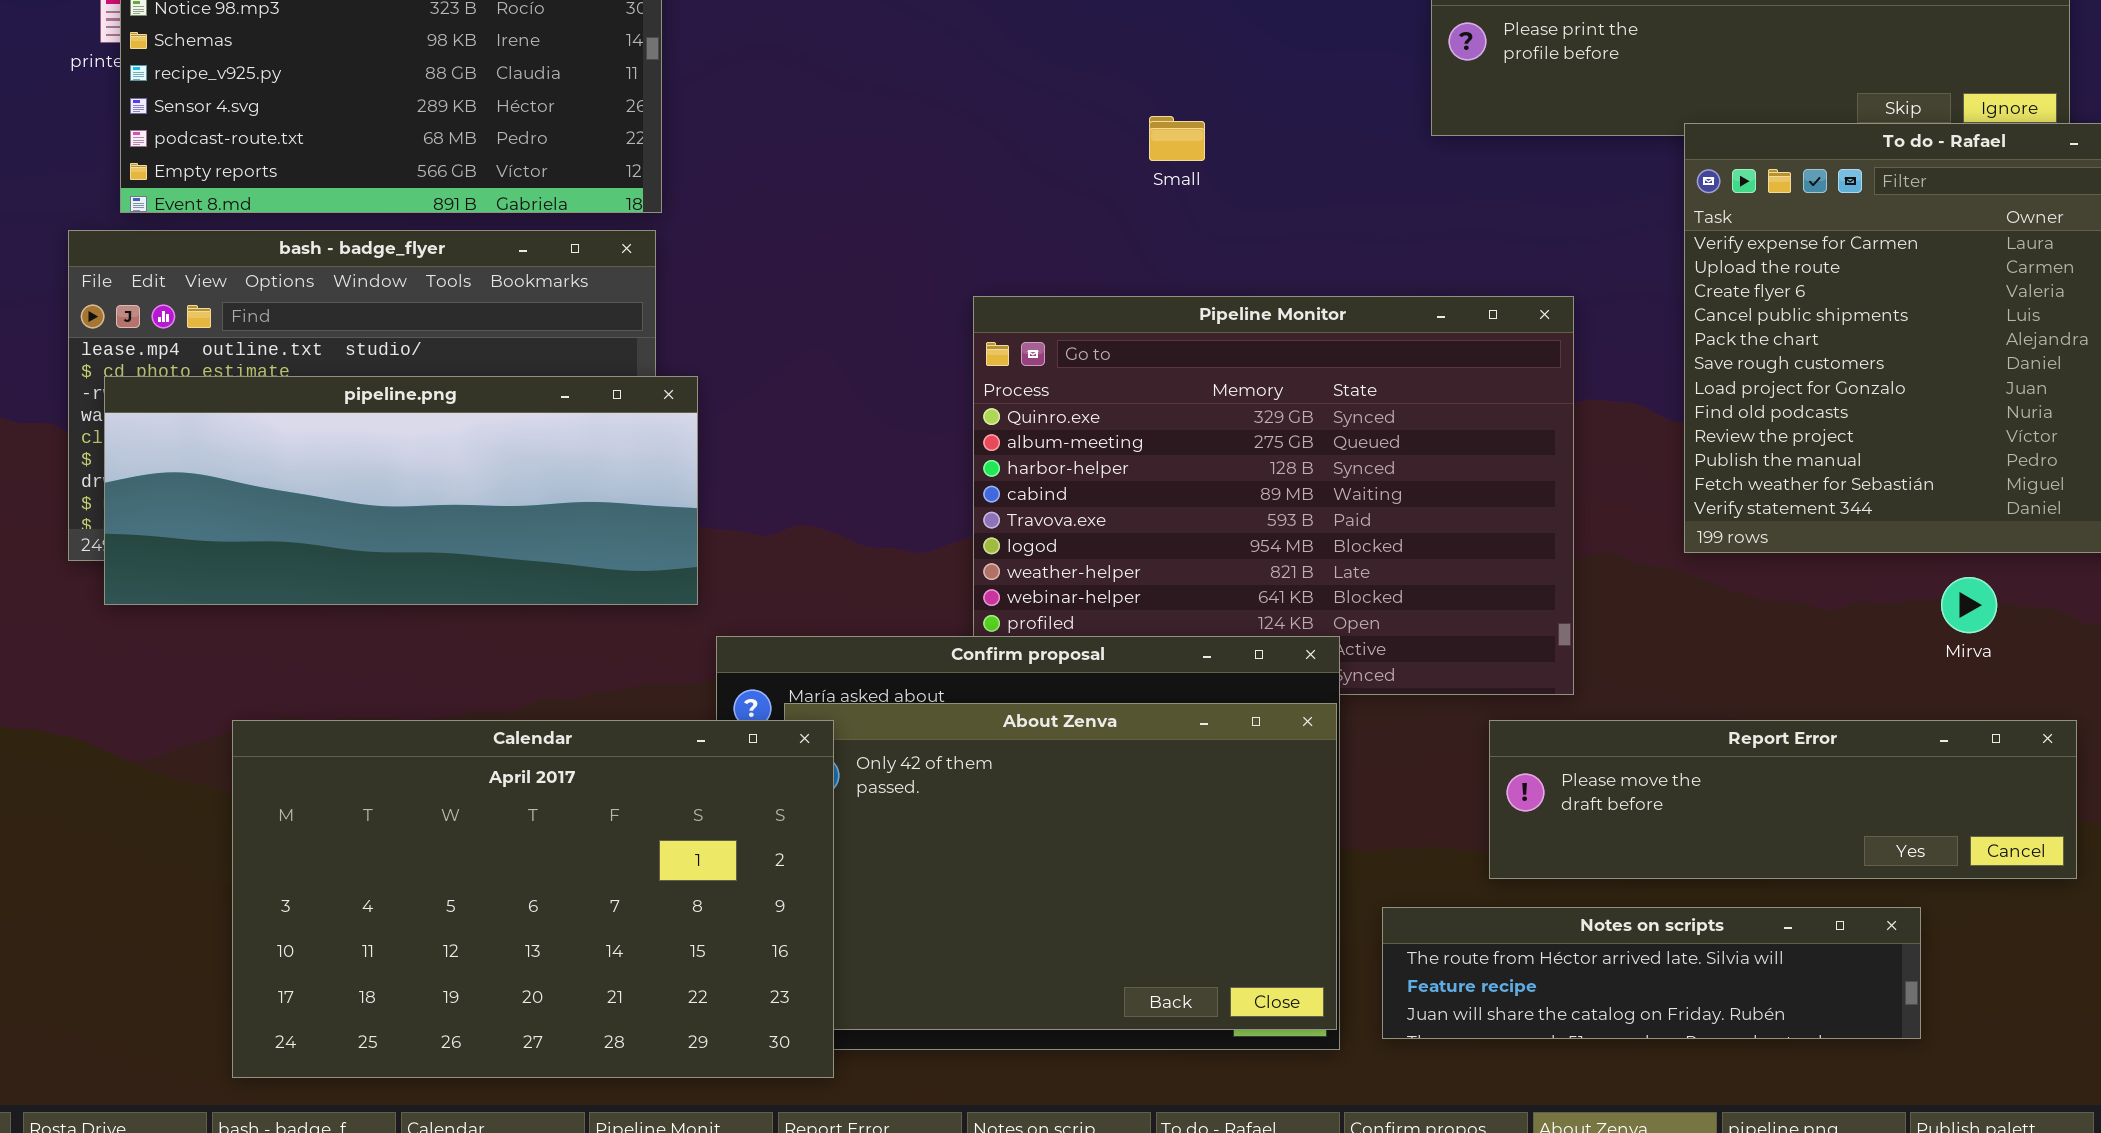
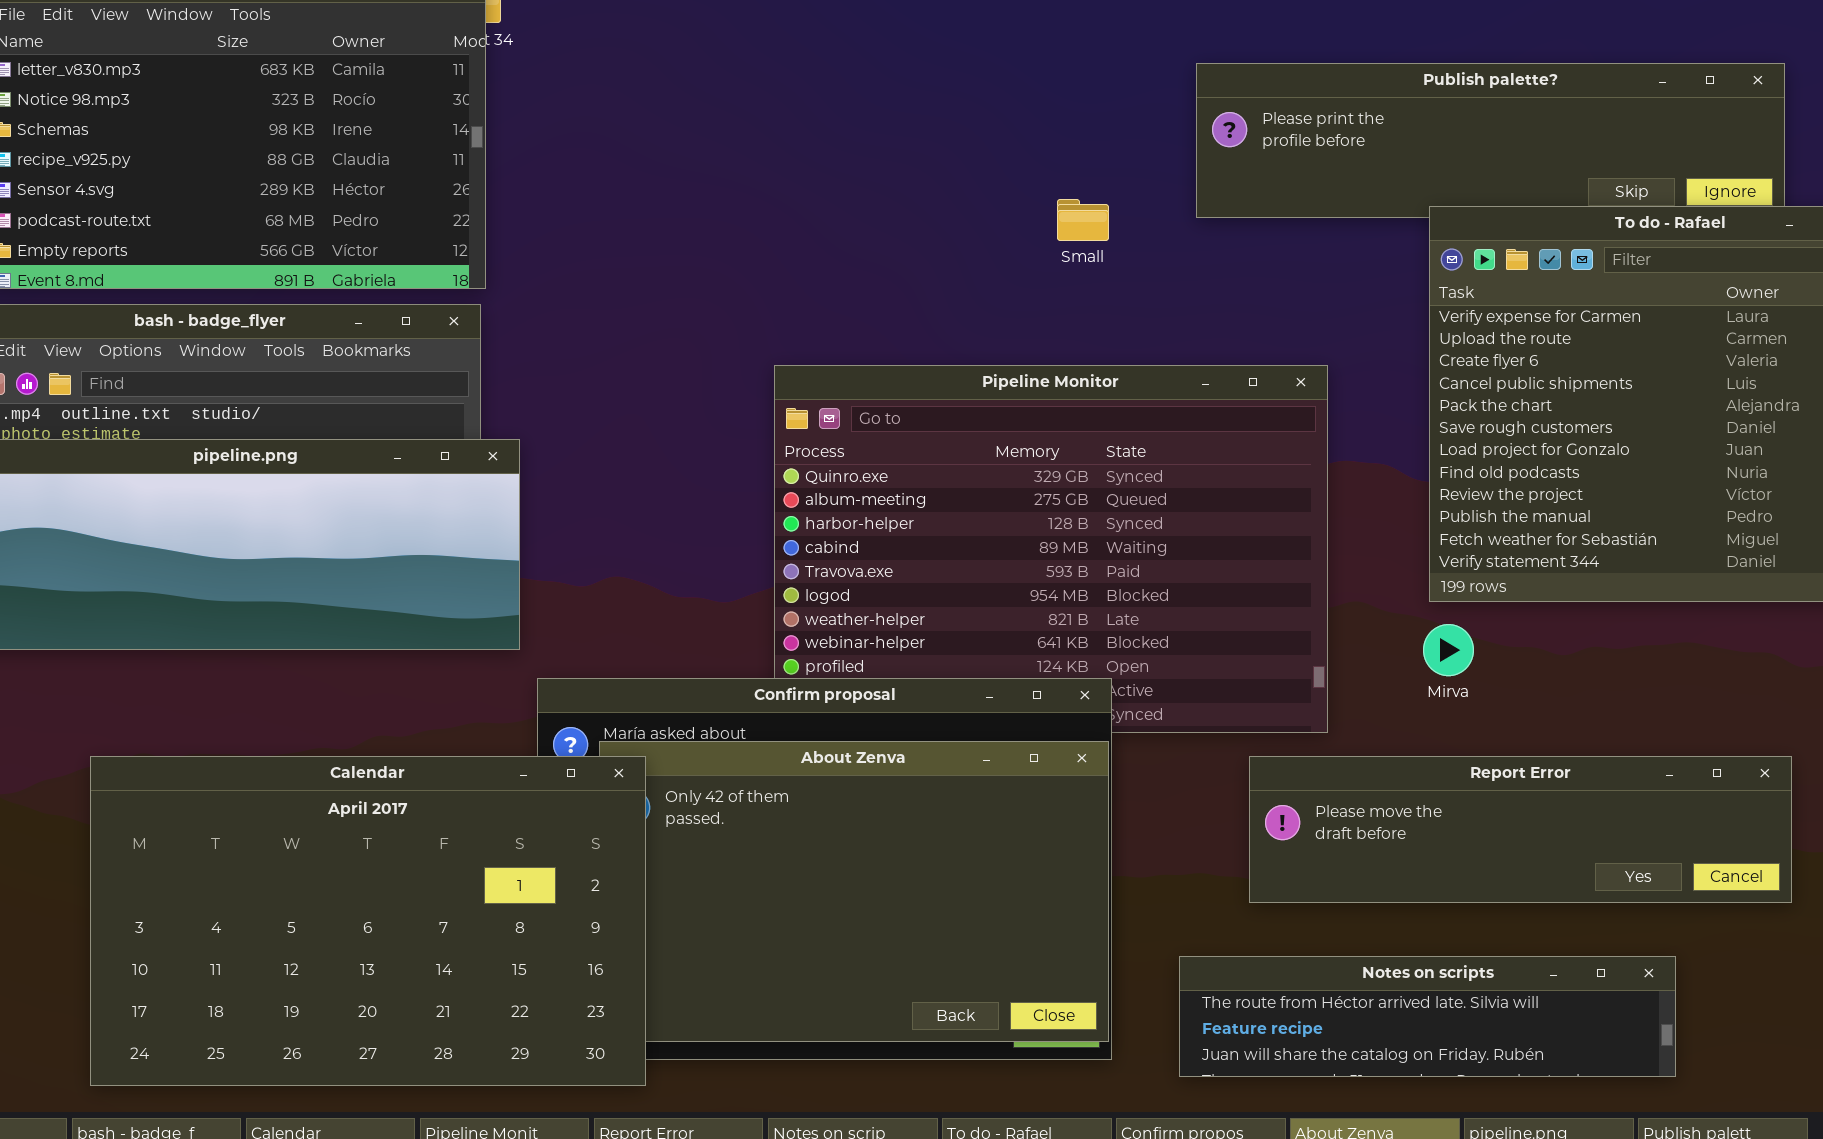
Small: [1149,116,1205,161] -> [1057,199,1109,241], moved
Mirva: [1941,577,1997,633] -> [1423,624,1474,676], moved
Notes on scripts: [1382,907,1921,1039] -> [1179,956,1676,1077], moved

